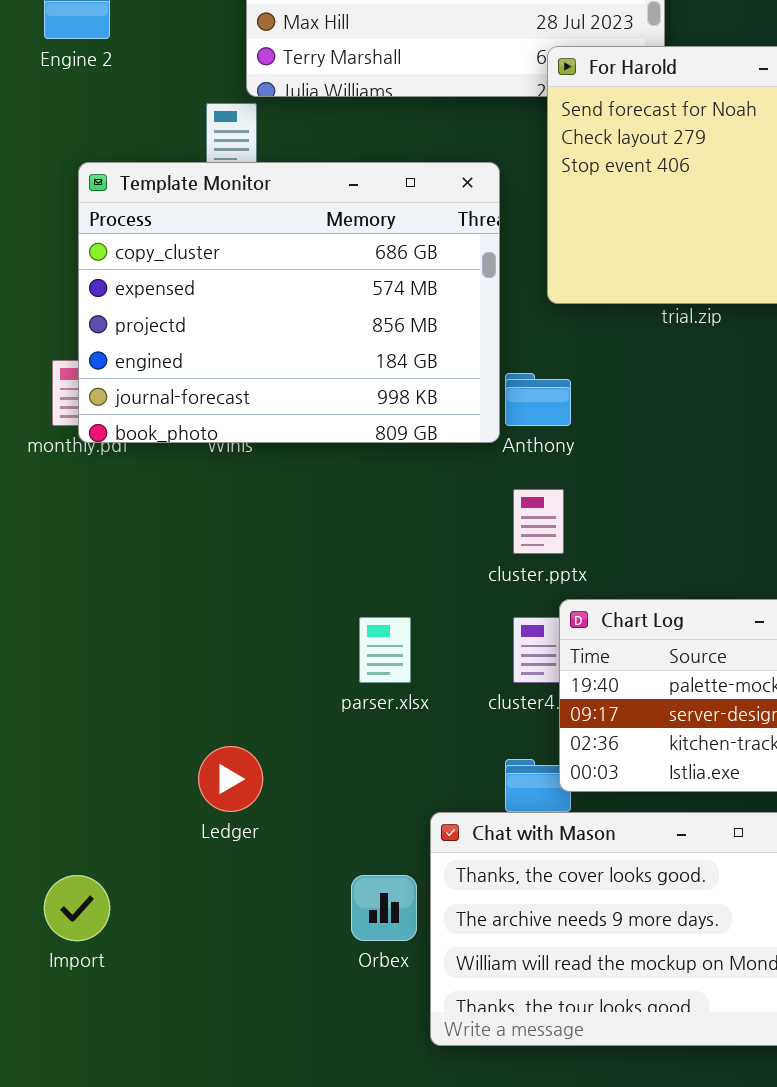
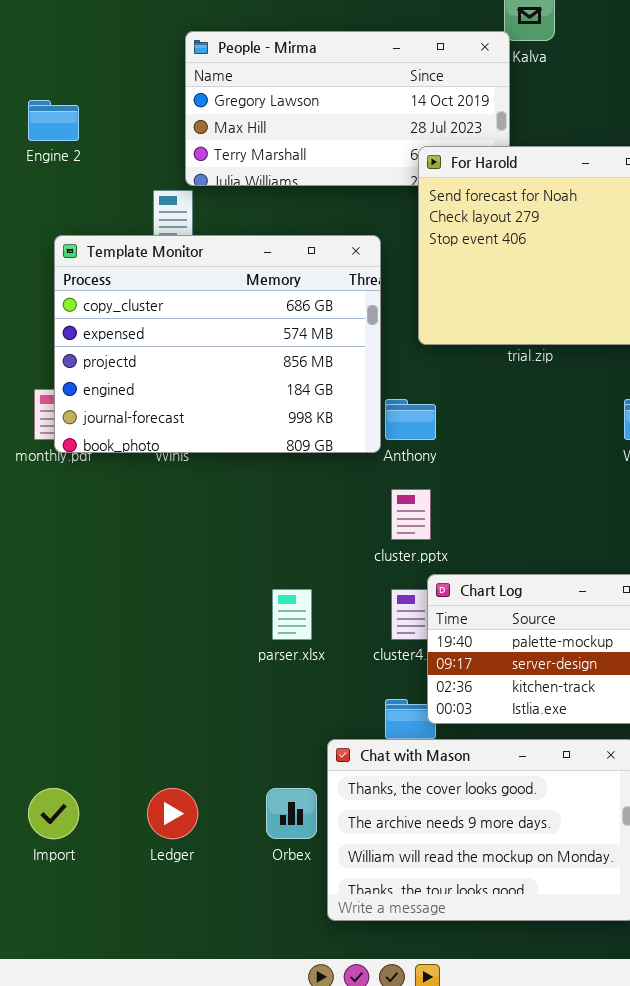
Ledger: [198,746,263,812] -> [147,788,198,839], moved

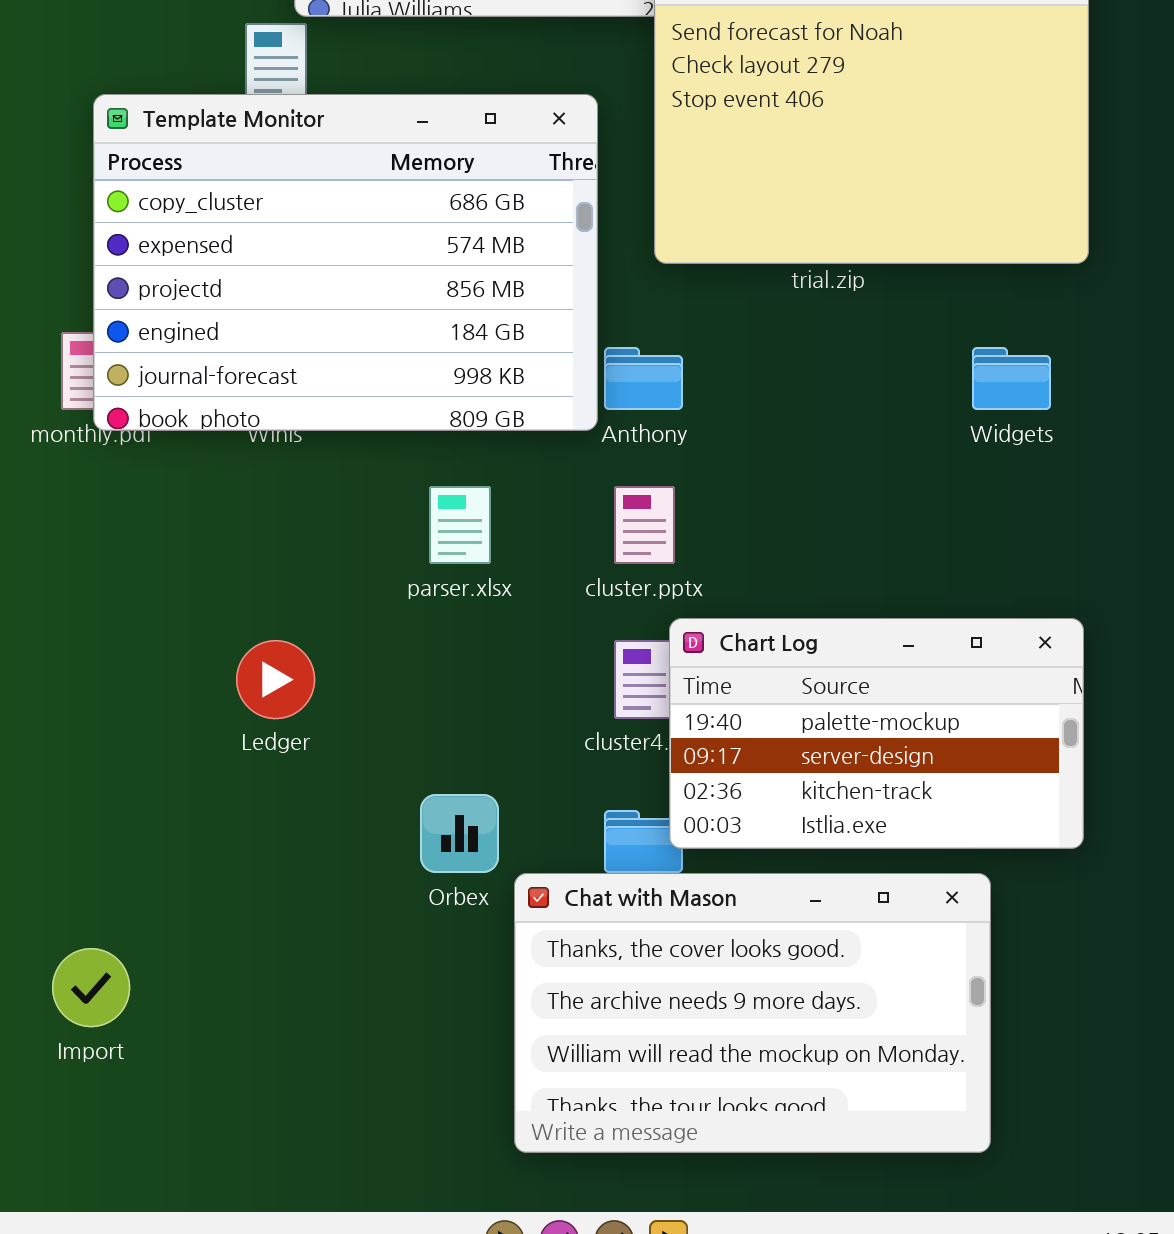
parser.xlsx: [272,589,312,640] -> [429,486,491,564], moved
Ledger: [147,788,198,839] -> [236,640,315,719], moved
Orbex: [266,788,317,839] -> [420,794,499,873], moved

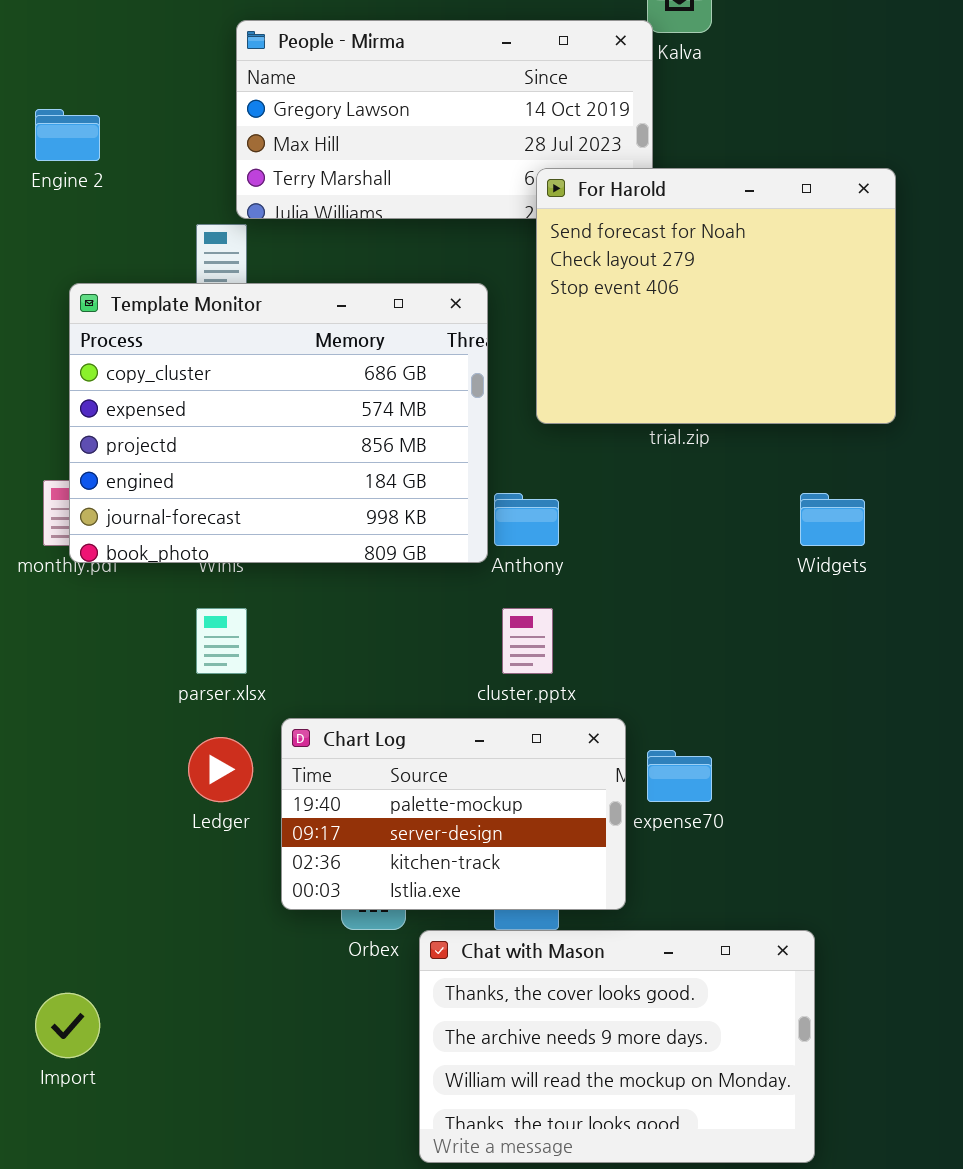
parser.xlsx: [429,486,491,564] -> [196,608,247,674], moved
Chart Log: [669,618,1084,849] -> [281,718,626,910], moved

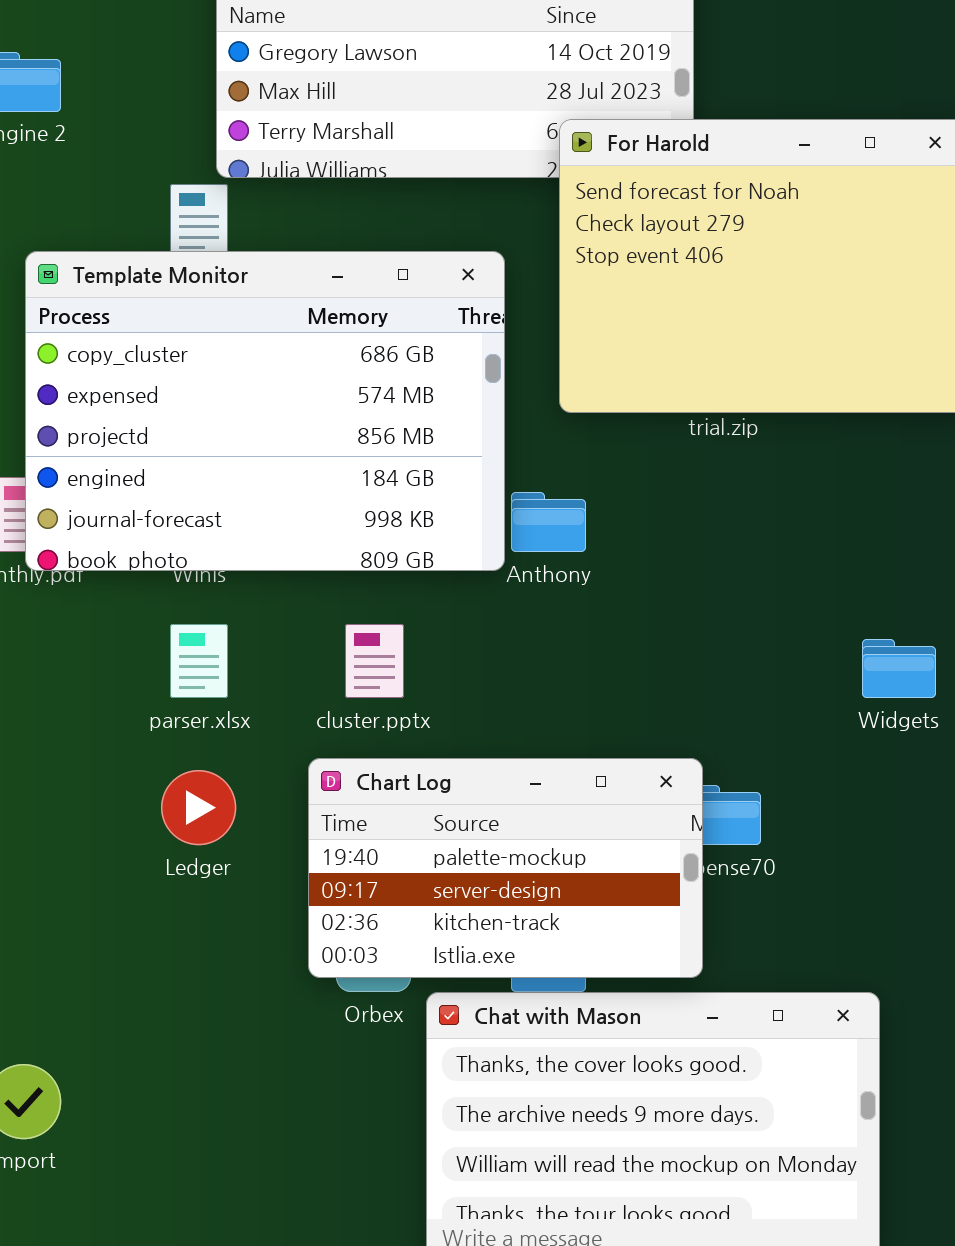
Widgets: [800,493,865,546] -> [862,639,936,698], moved
cluster.pptx: [502,608,553,674] -> [345,624,404,698], moved
Chart Log: [281,718,626,910] -> [308,758,703,978], moved

